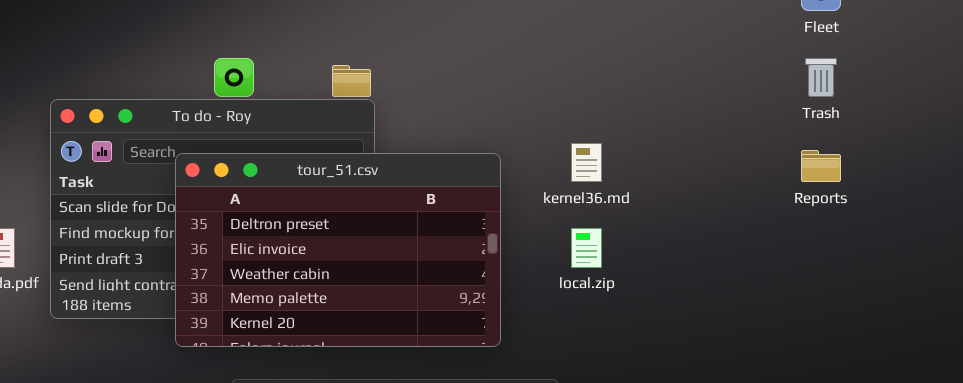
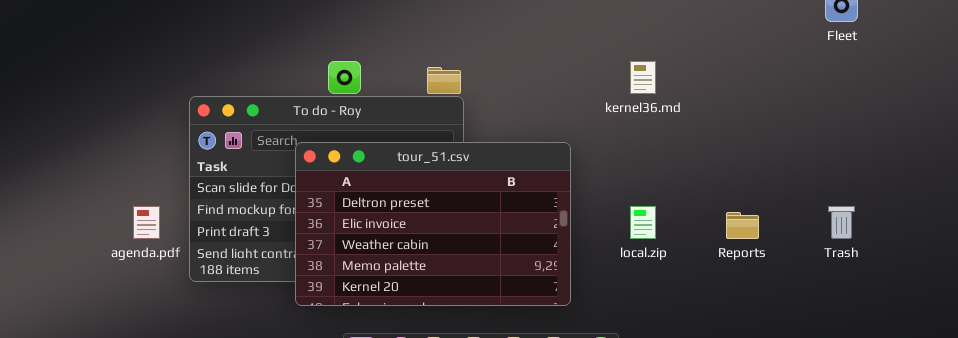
Trash: [805,58,837,97] -> [828,206,855,239], moved
kernel36.md: [571,143,602,182] -> [630,61,656,94], moved
Reports: [801,150,841,182] -> [726,212,759,239], moved

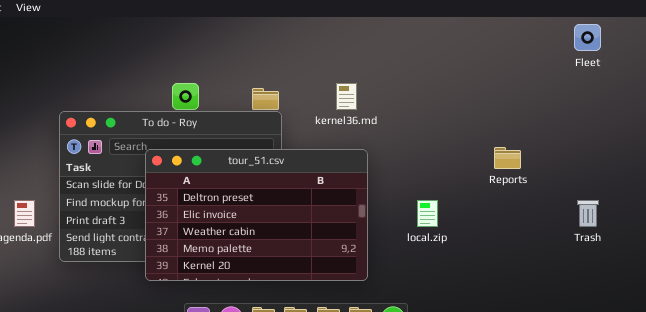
kernel36.md: [630,61,656,94] -> [336,83,357,110], moved
Reports: [726,212,759,239] -> [494,147,521,169], moved

